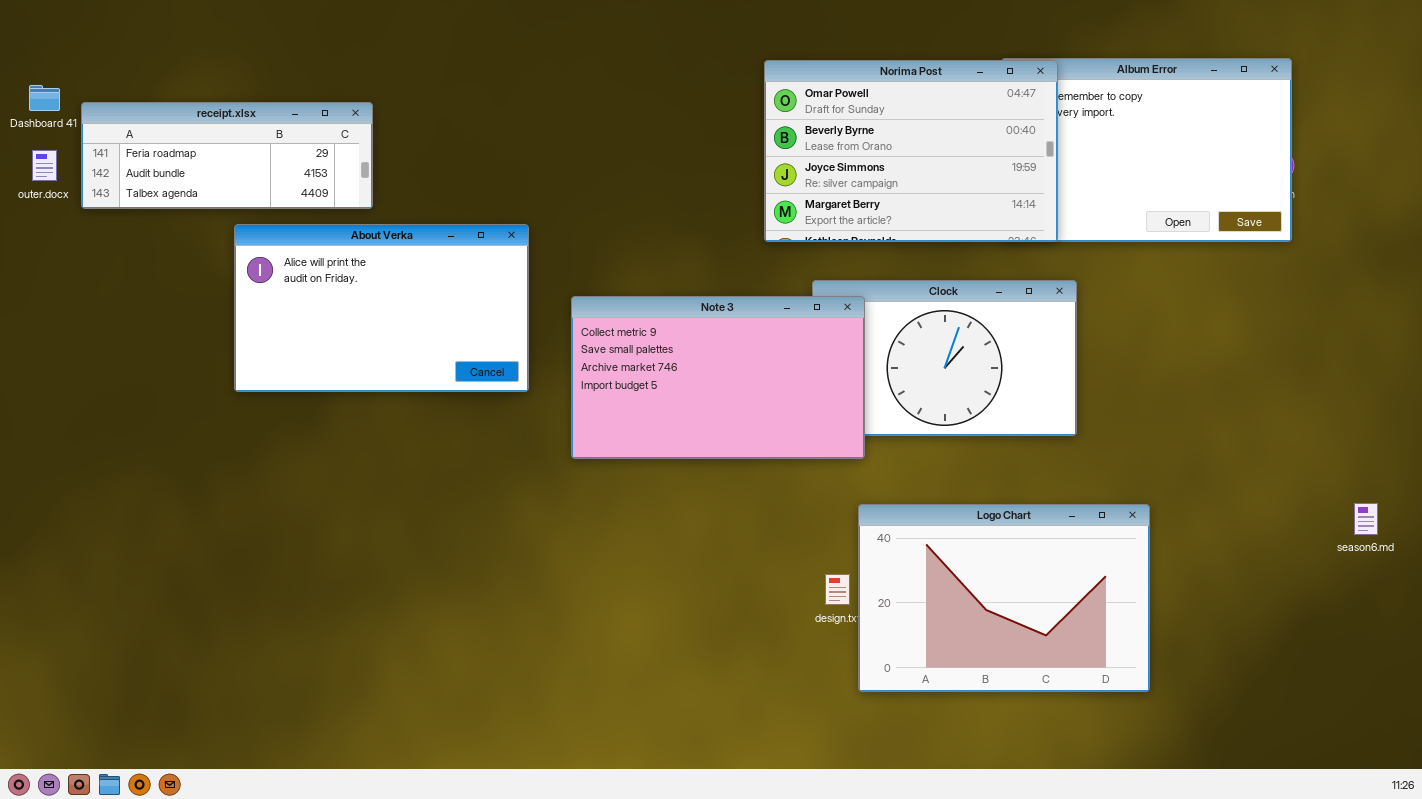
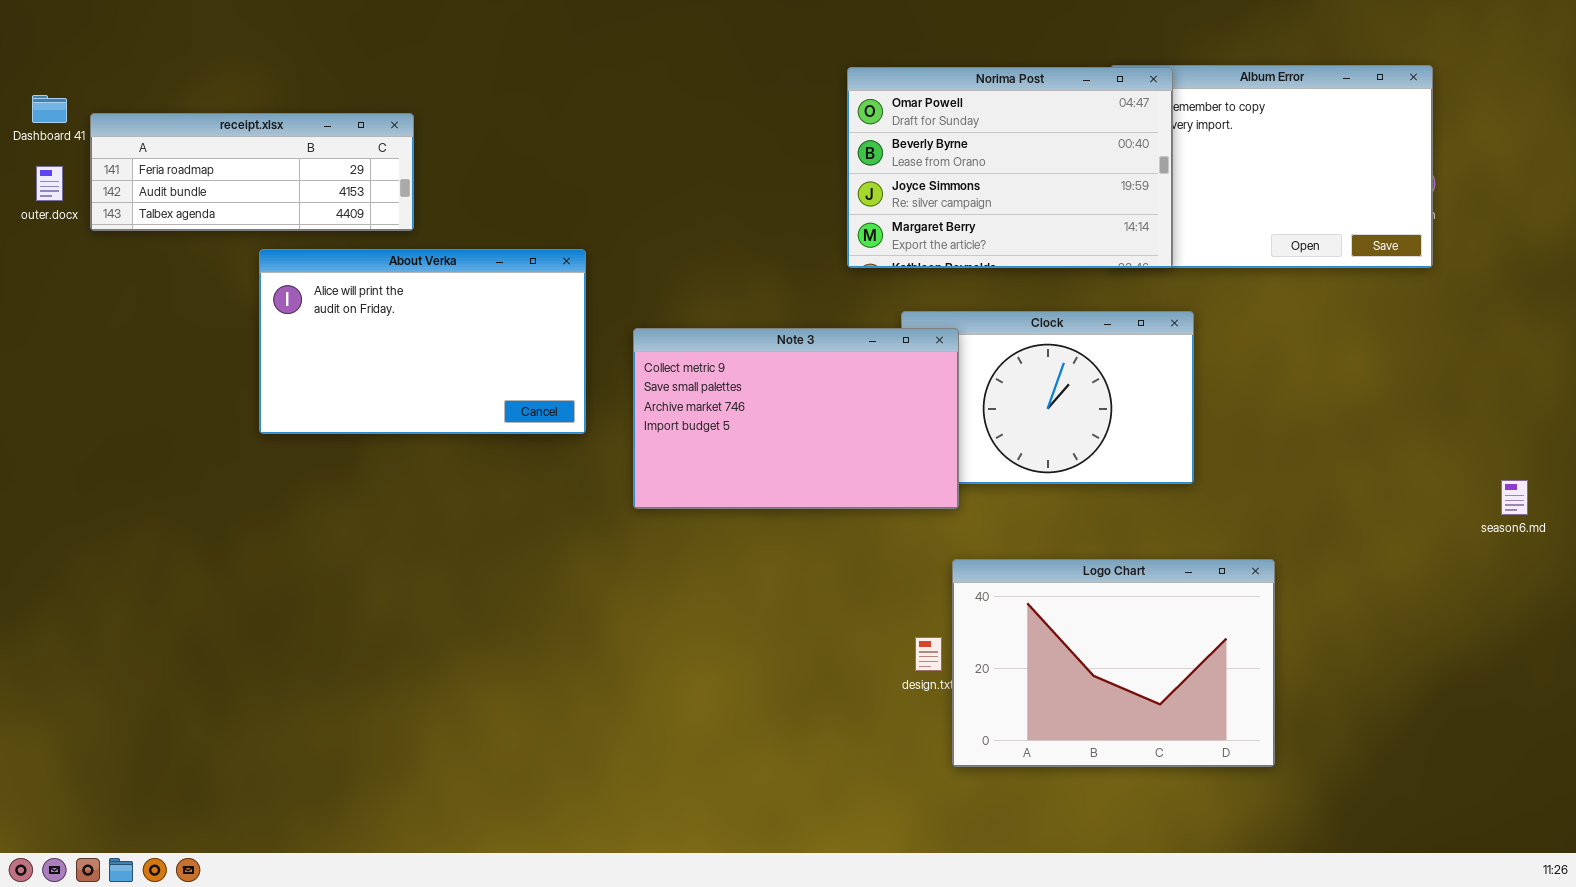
season6.md: [1354,503,1378,535] -> [1501,480,1528,515], moved

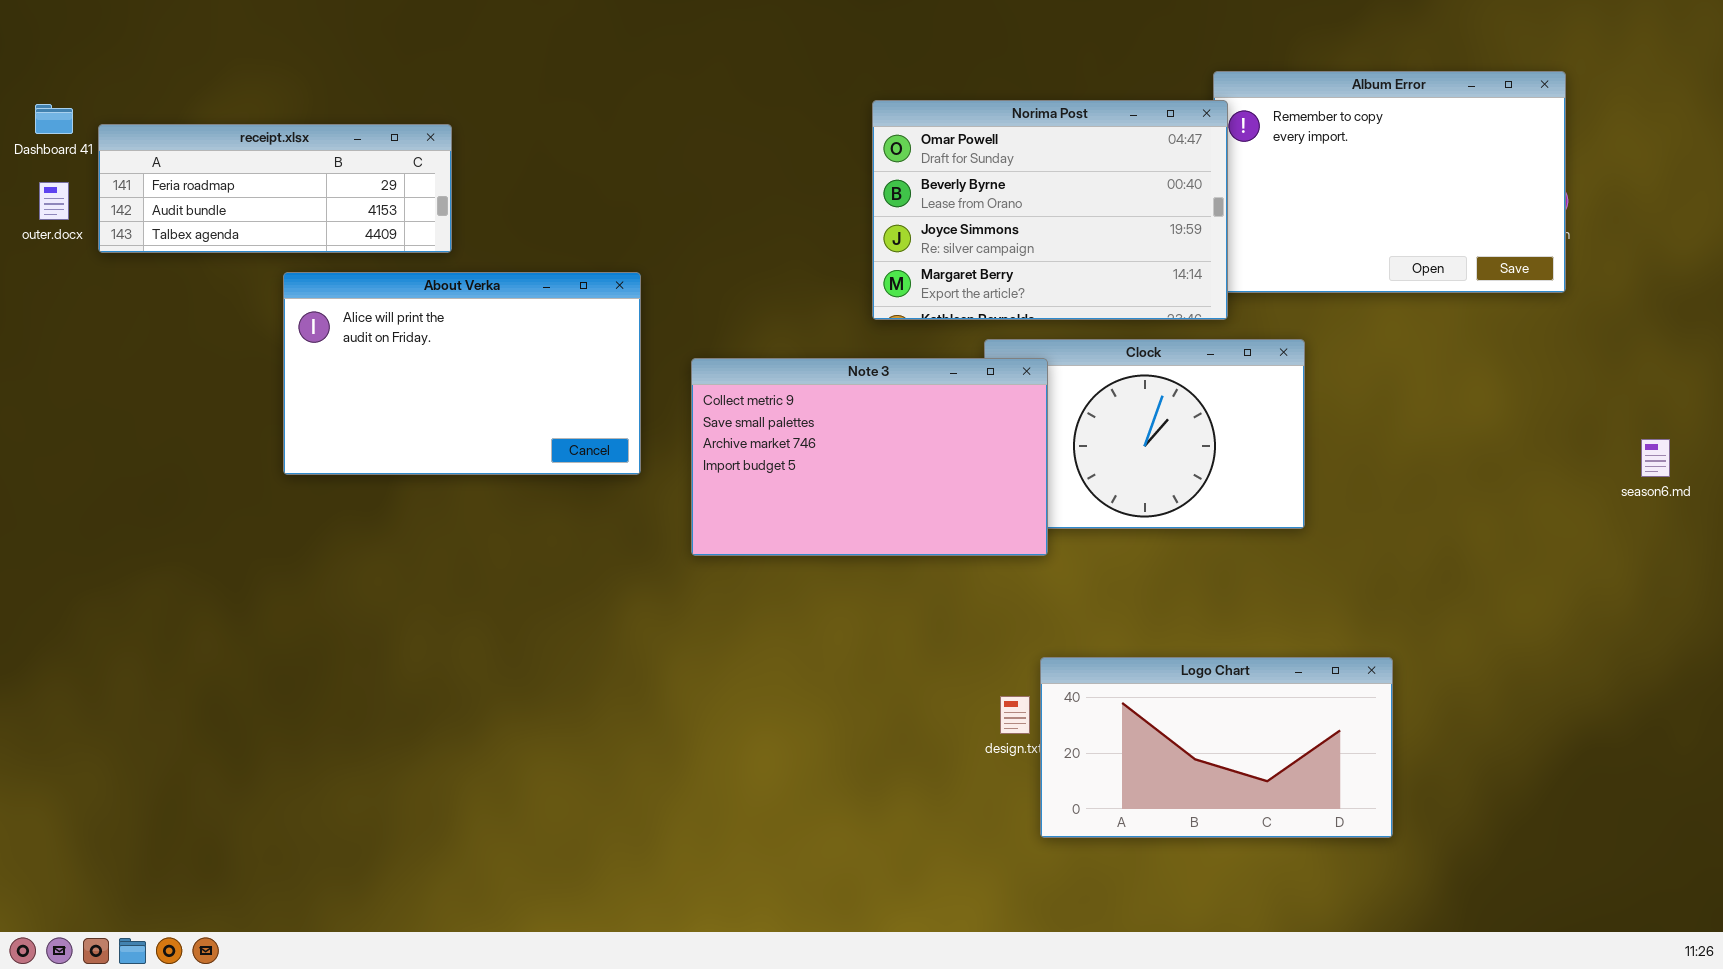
Norima Post: [847,67,1173,268] -> [872,100,1228,320], moved
season6.md: [1501,480,1528,515] -> [1641,439,1670,477], moved
Logo Chart: [952,559,1275,767] -> [1040,657,1393,838], resized

